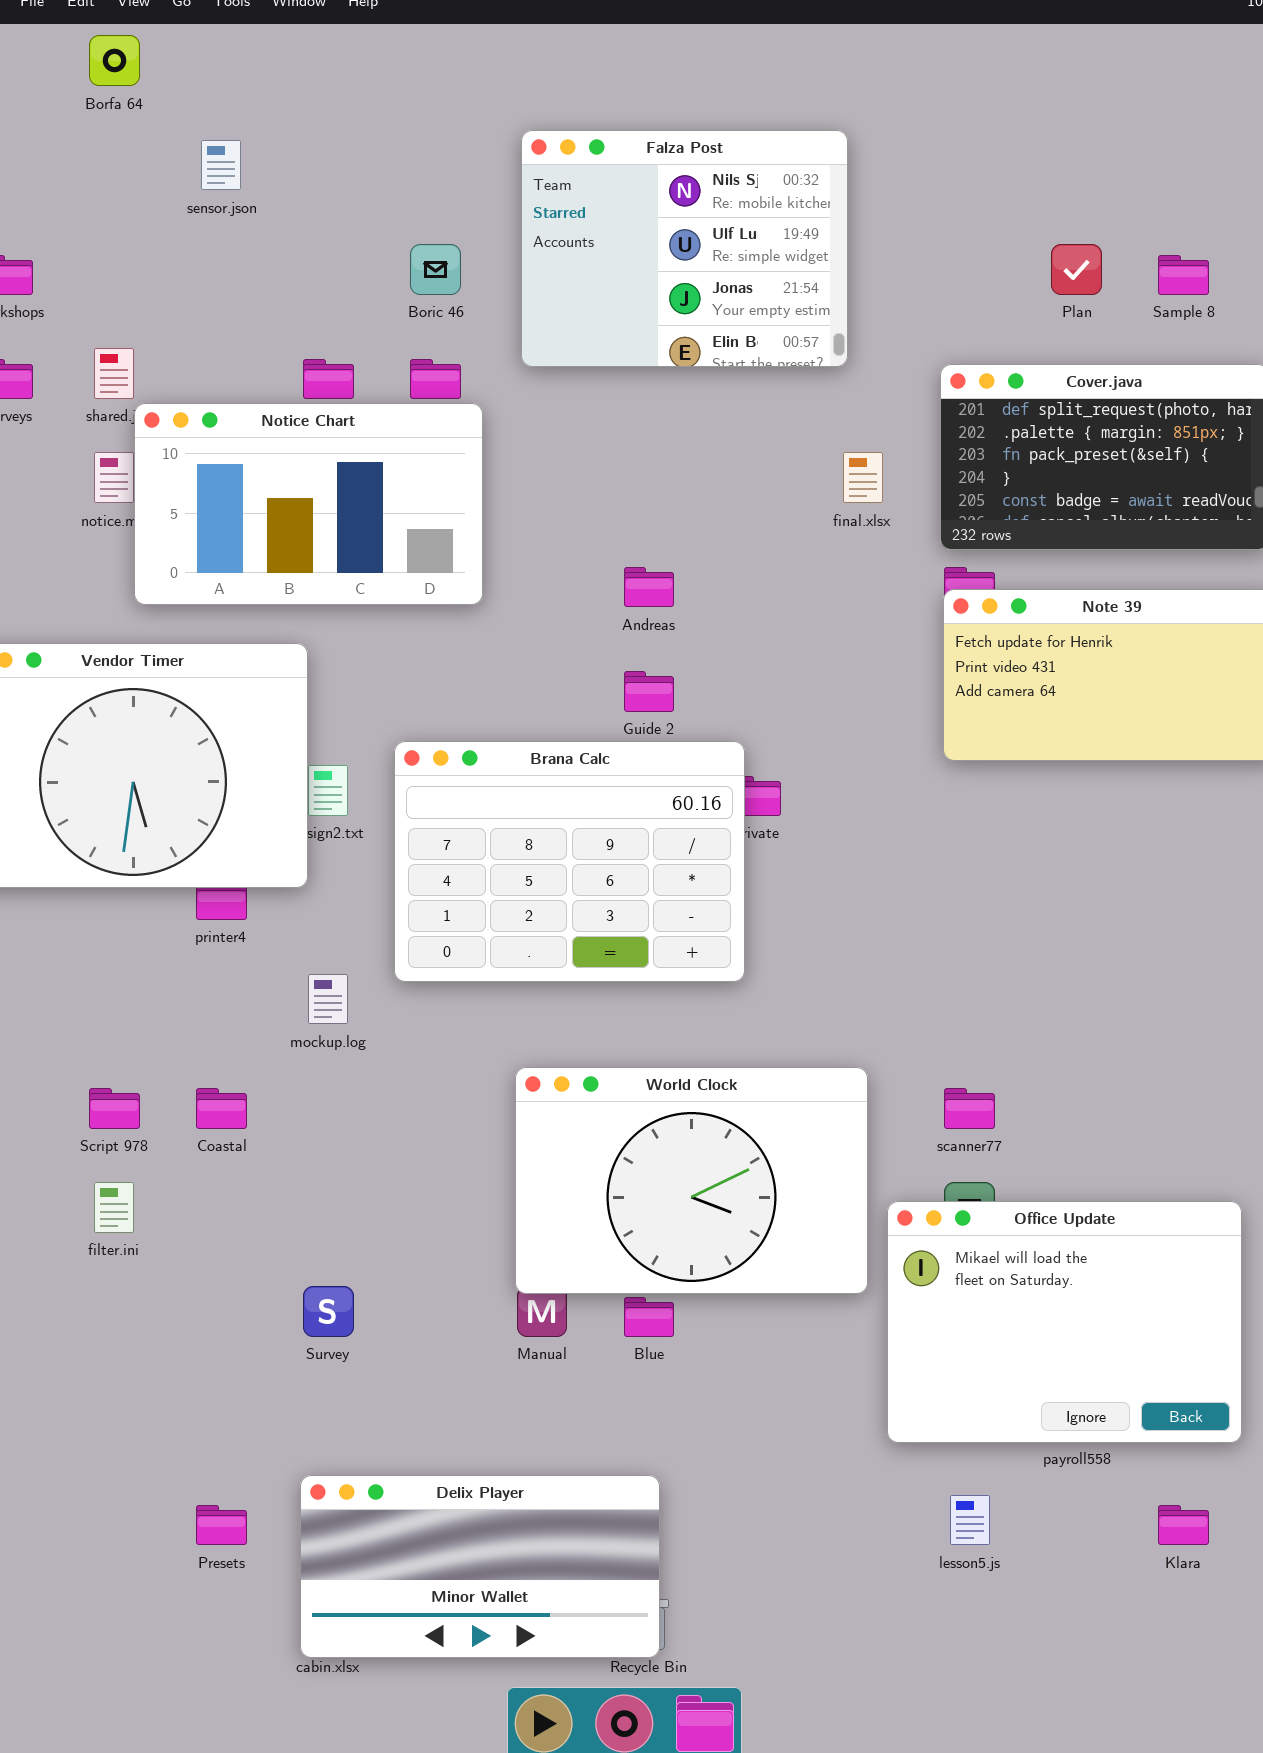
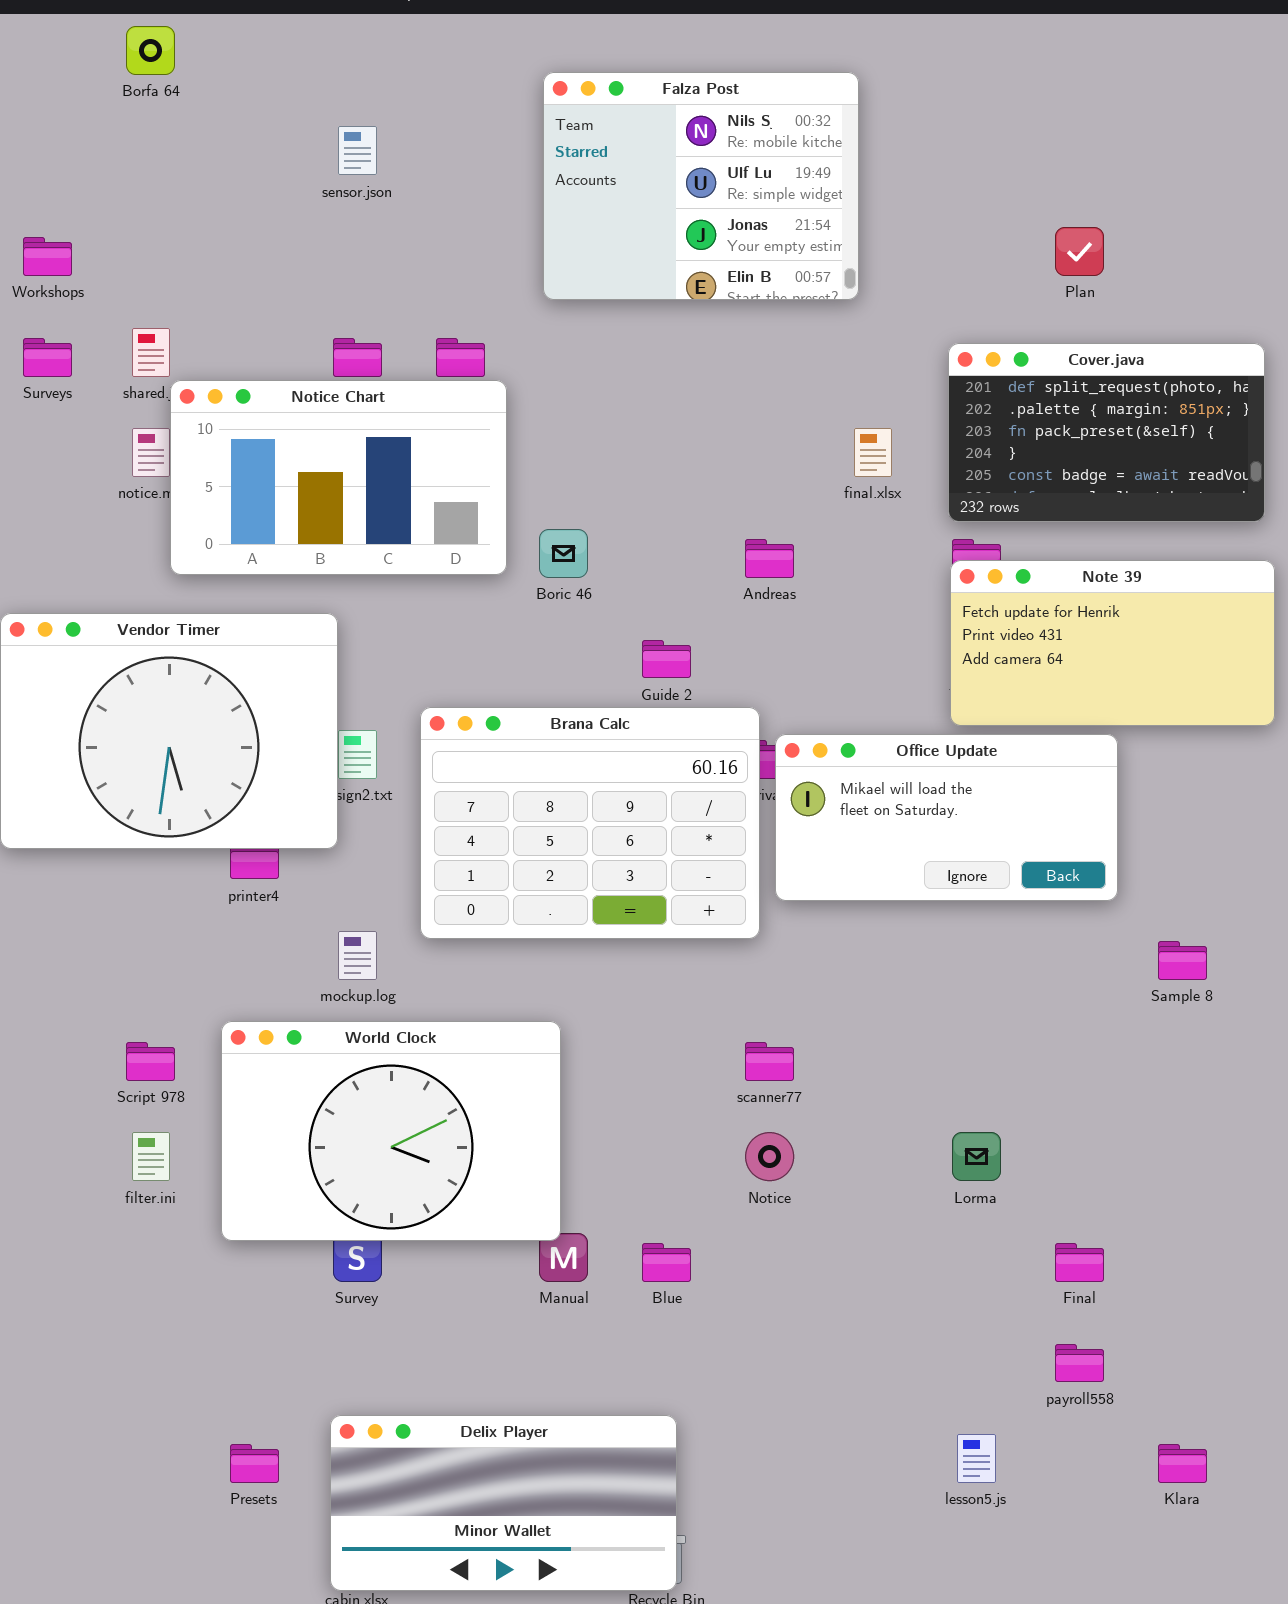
Falza Post: [521,130,848,367] -> [543,72,859,300], moved
sensor.json: [201,140,241,190] -> [338,126,377,175], moved
Boric 46: [410,244,461,295] -> [539,529,588,578], moved
Sample 8: [1158,255,1209,295] -> [1158,941,1207,980], moved
Andreas: [624,567,674,607] -> [745,539,794,578], moved
World Clock: [515,1067,868,1294] -> [221,1021,561,1241], moved
scanner77: [944,1088,995,1129] -> [745,1042,794,1081], moved
Office Update: [887,1201,1242,1443] -> [775,734,1118,901], moved, resized

